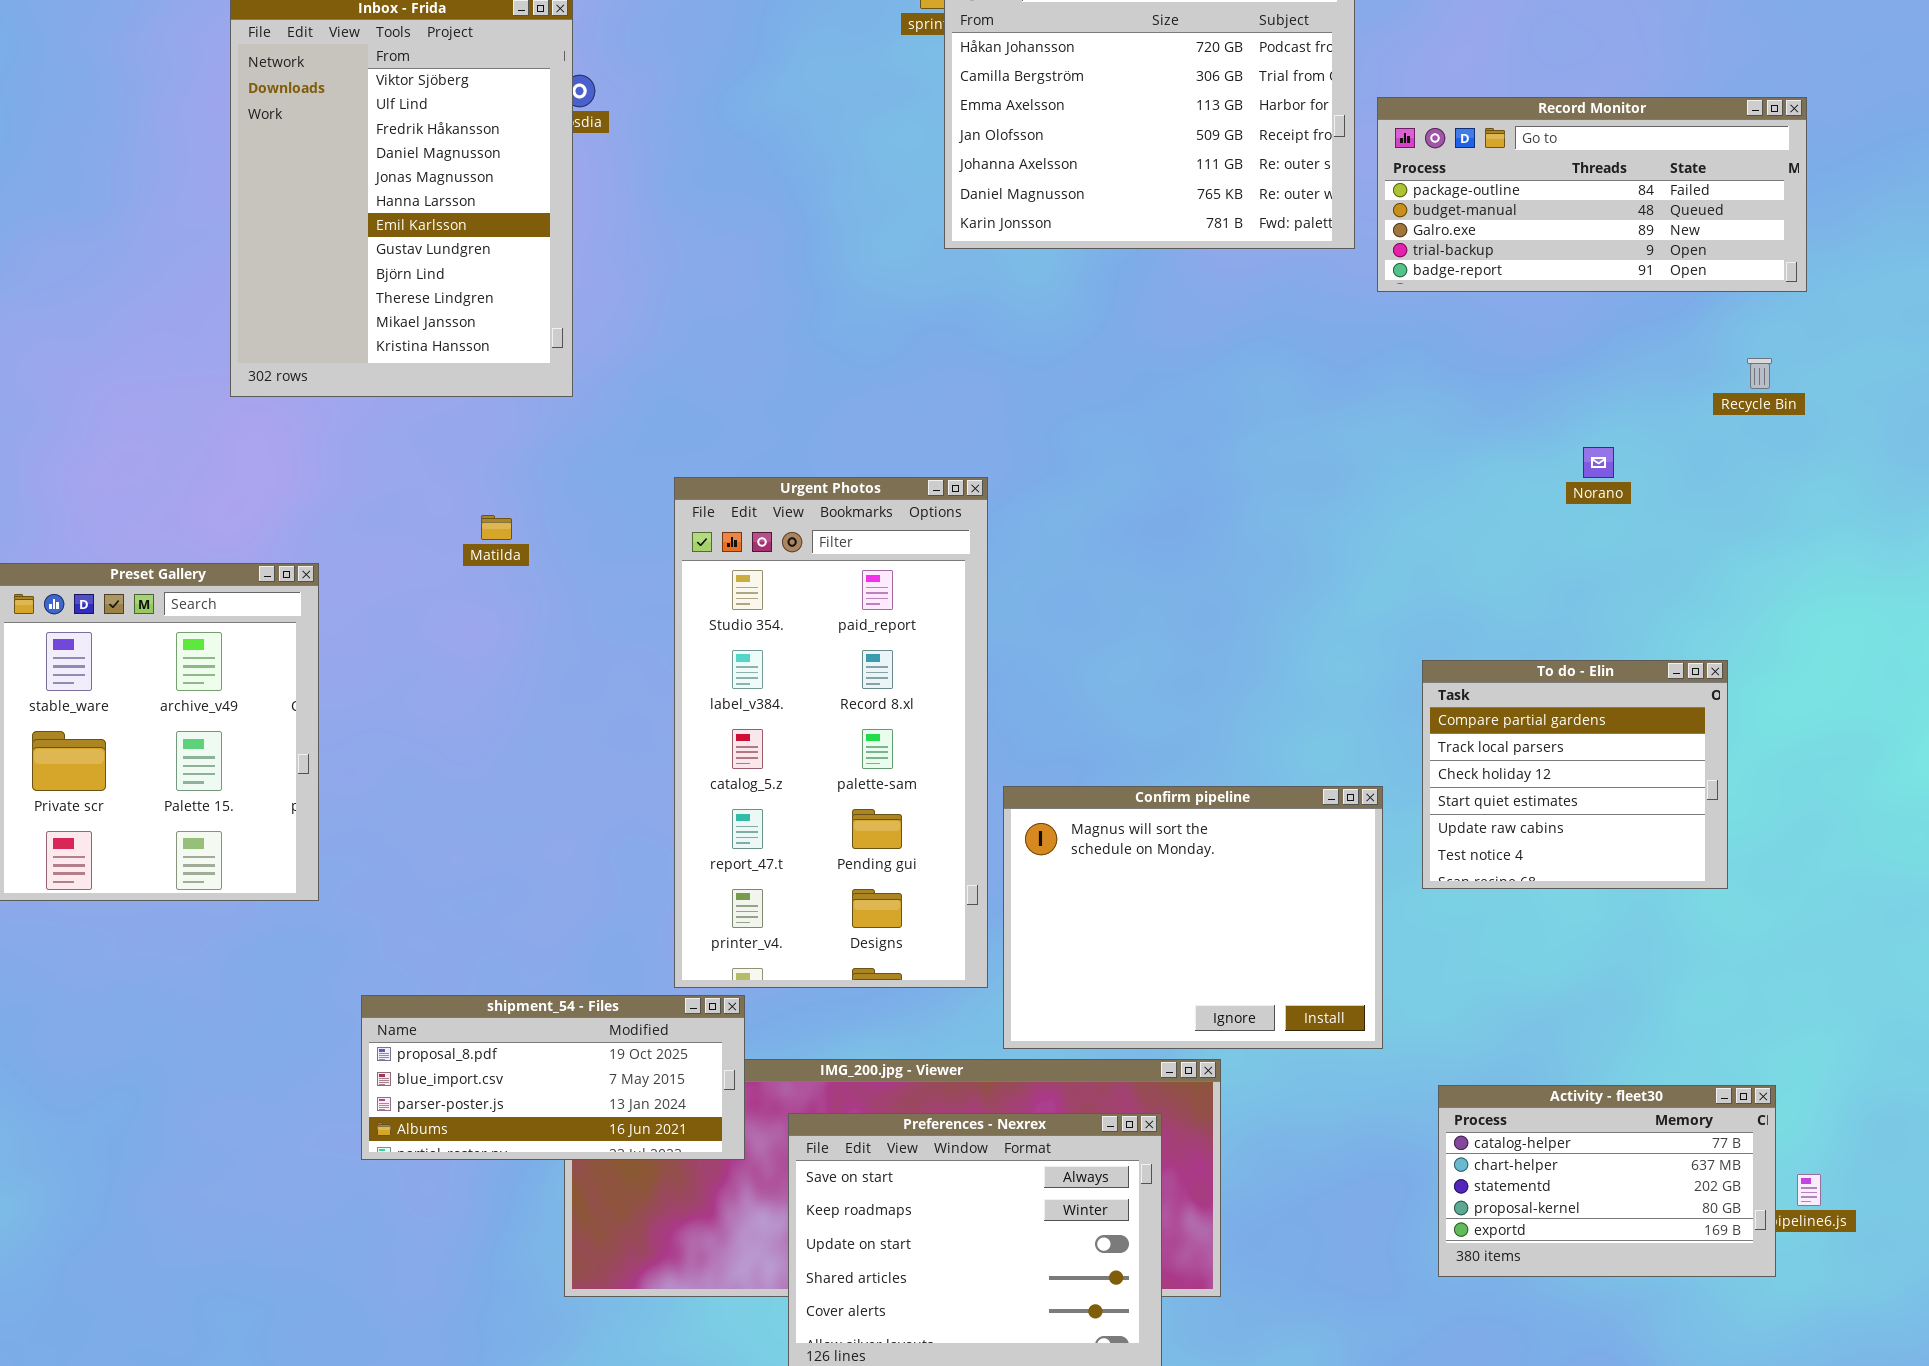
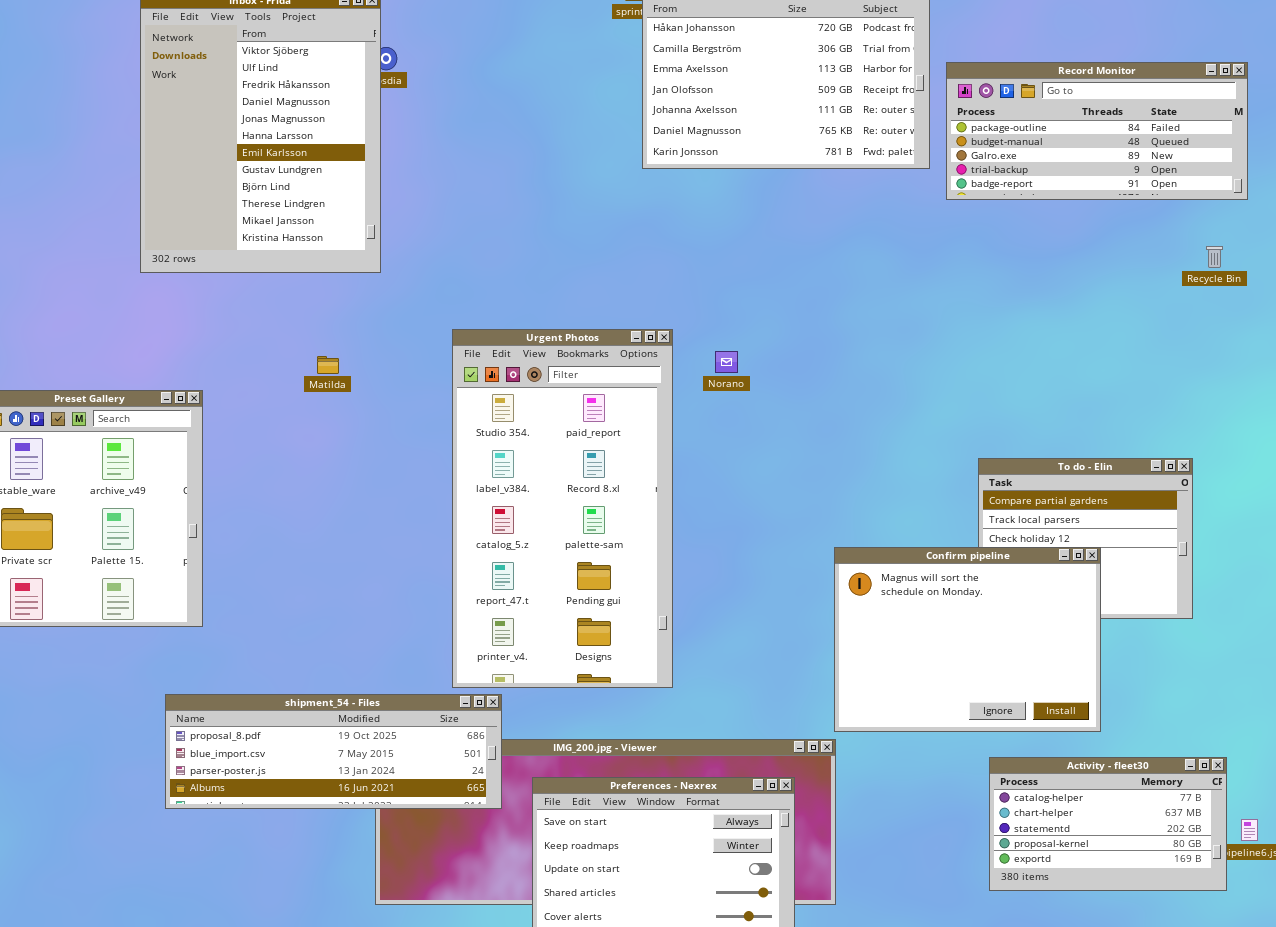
Norano: [1583,447,1614,478] -> [715,351,738,373], moved
Confirm pipeline: [1003,786,1383,1049] -> [834,547,1101,732], moved
shipment_54 - Files: [361,995,745,1160] -> [165,694,502,809], resized

